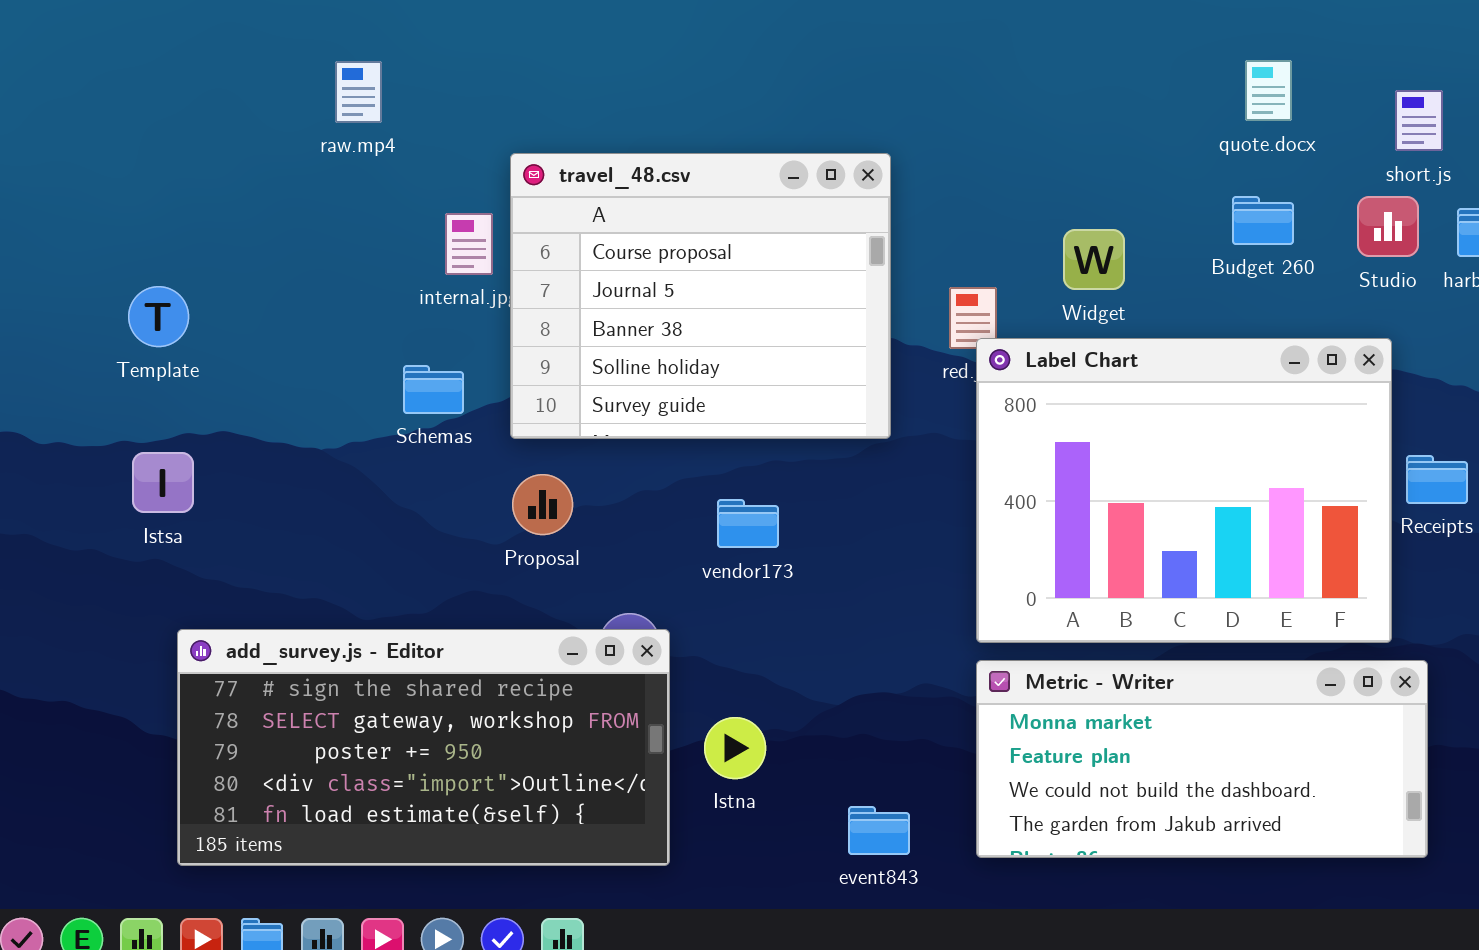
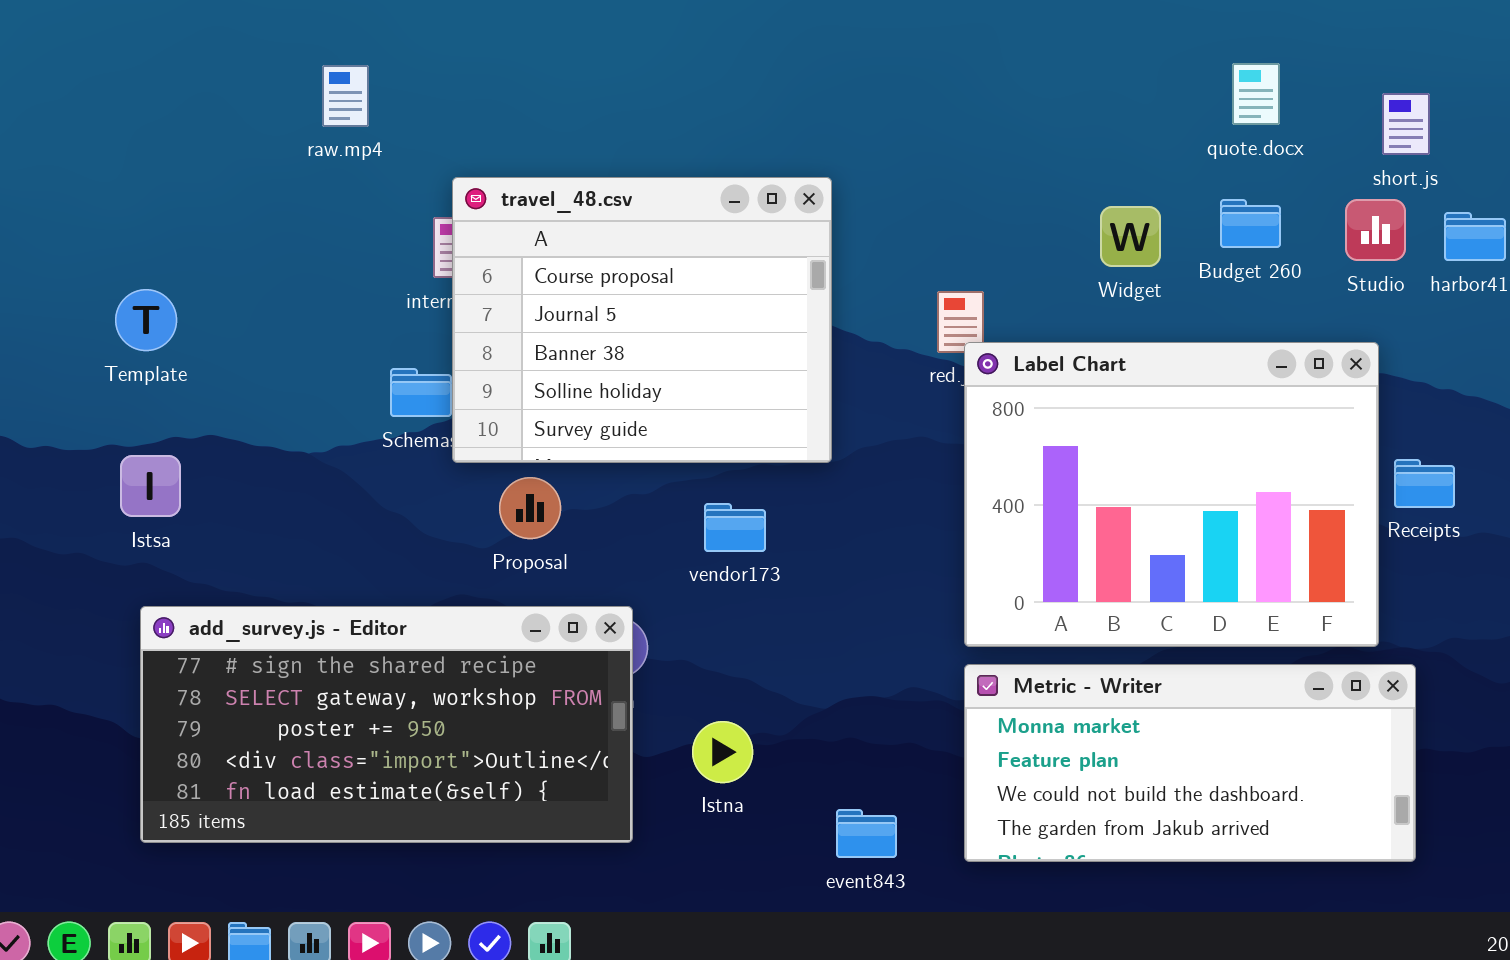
travel_48.csv: [510,153,891,439] -> [452,177,832,463], moved
Widget: [1063,229,1125,290] -> [1100,206,1161,267], moved
add_survey.js - Editor: [177,629,670,866] -> [140,606,633,843], moved

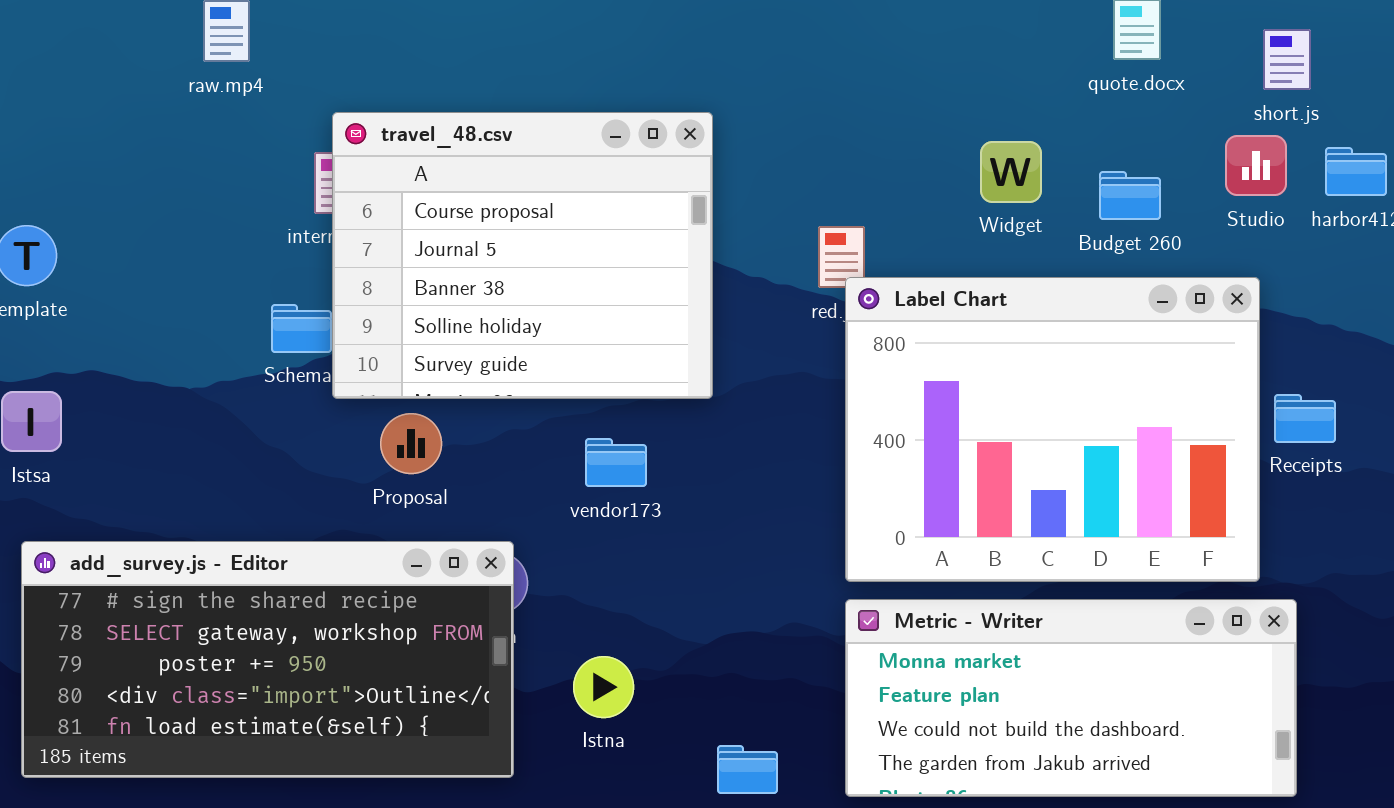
Budget 260: [1220,199,1281,248] -> [1099,171,1161,220], moved

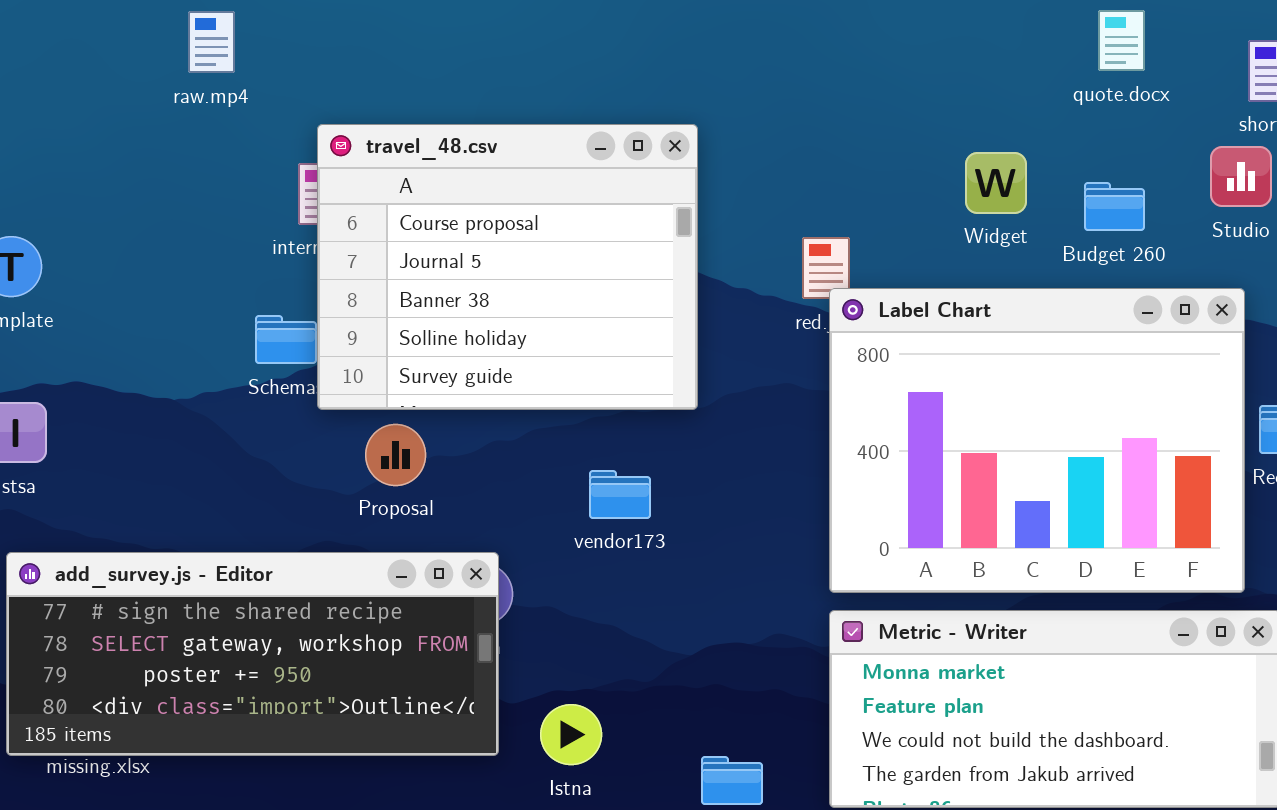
vendor173: [585,438,647,487] -> [589,470,651,519], moved
add_survey.js - Editor: [21,541,514,778] -> [6,552,499,756], resized
Istna: [573,656,634,718] -> [540,704,602,765], moved

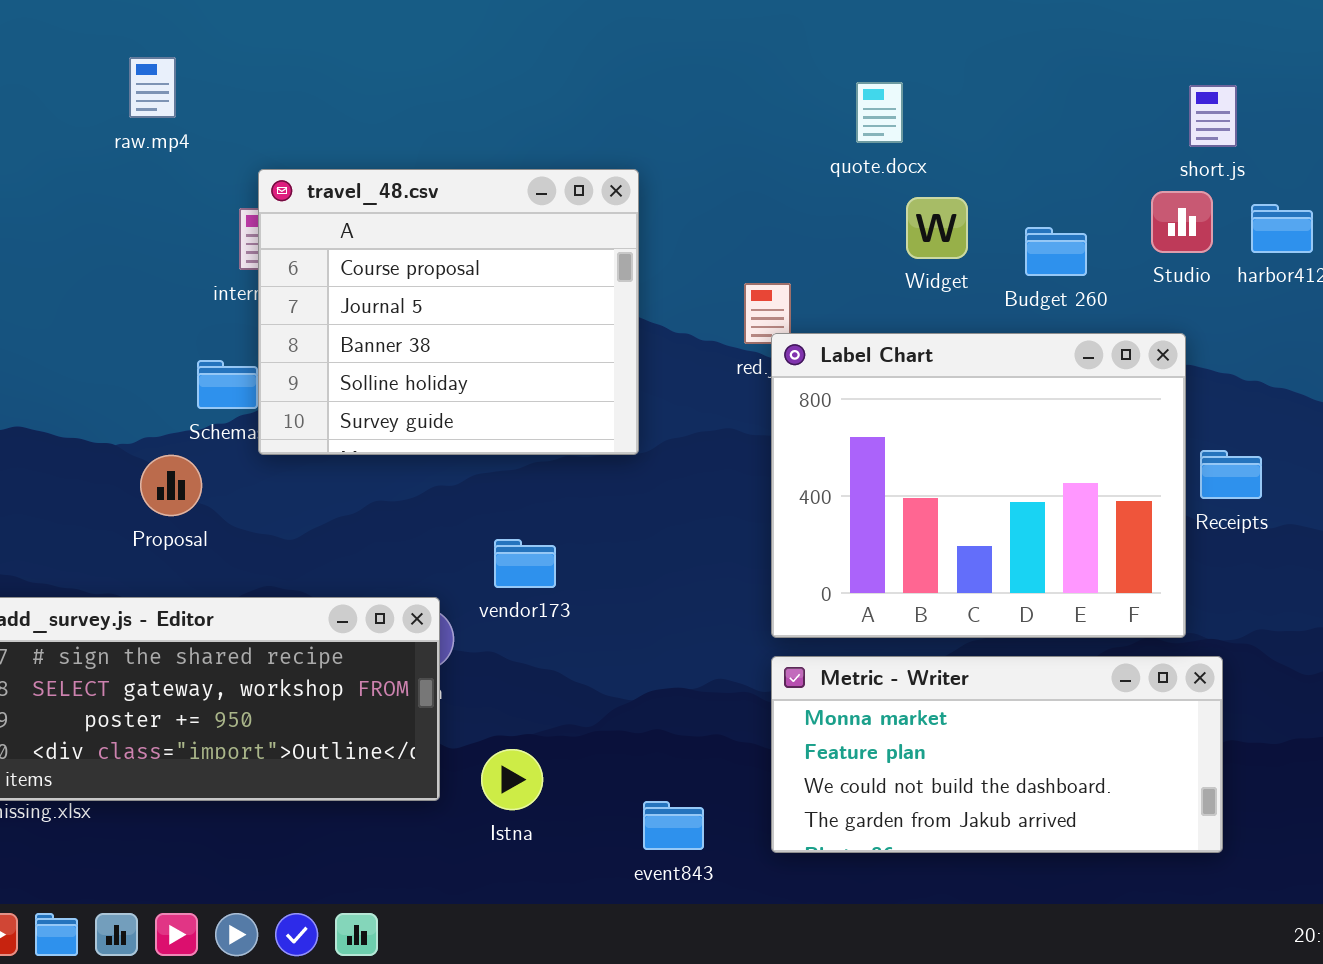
quote.docx: [1098,10,1145,71] -> [856,82,903,143], moved
Proposal: [365,424,426,486] -> [140,455,202,516], moved
vendor173: [589,470,651,519] -> [494,539,556,588], moved

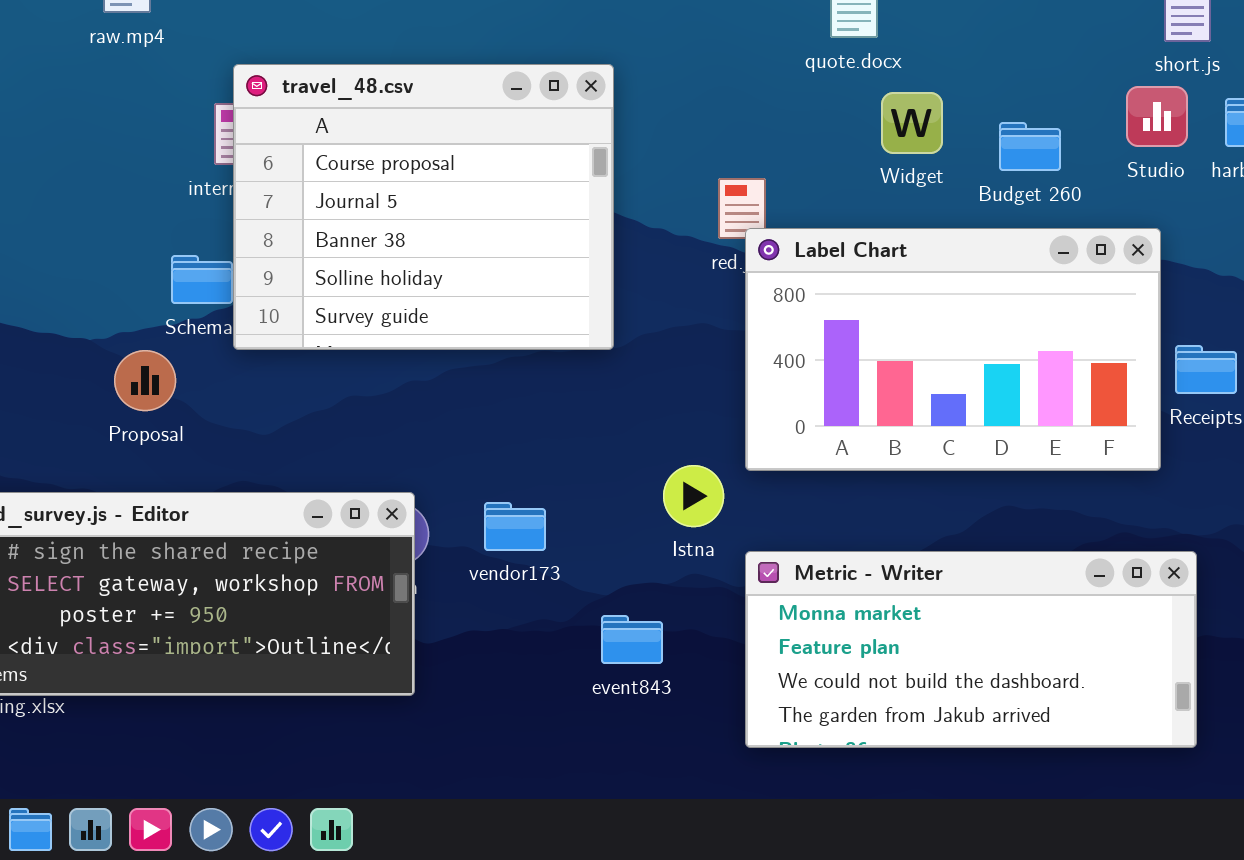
Label Chart: [771,333,1186,638] -> [745,228,1161,471], resized
vendor173: [494,539,556,588] -> [484,502,546,551], moved
Istna: [481,749,543,810] -> [663,465,724,527], moved
event843: [643,801,704,850] -> [601,615,663,664], moved

